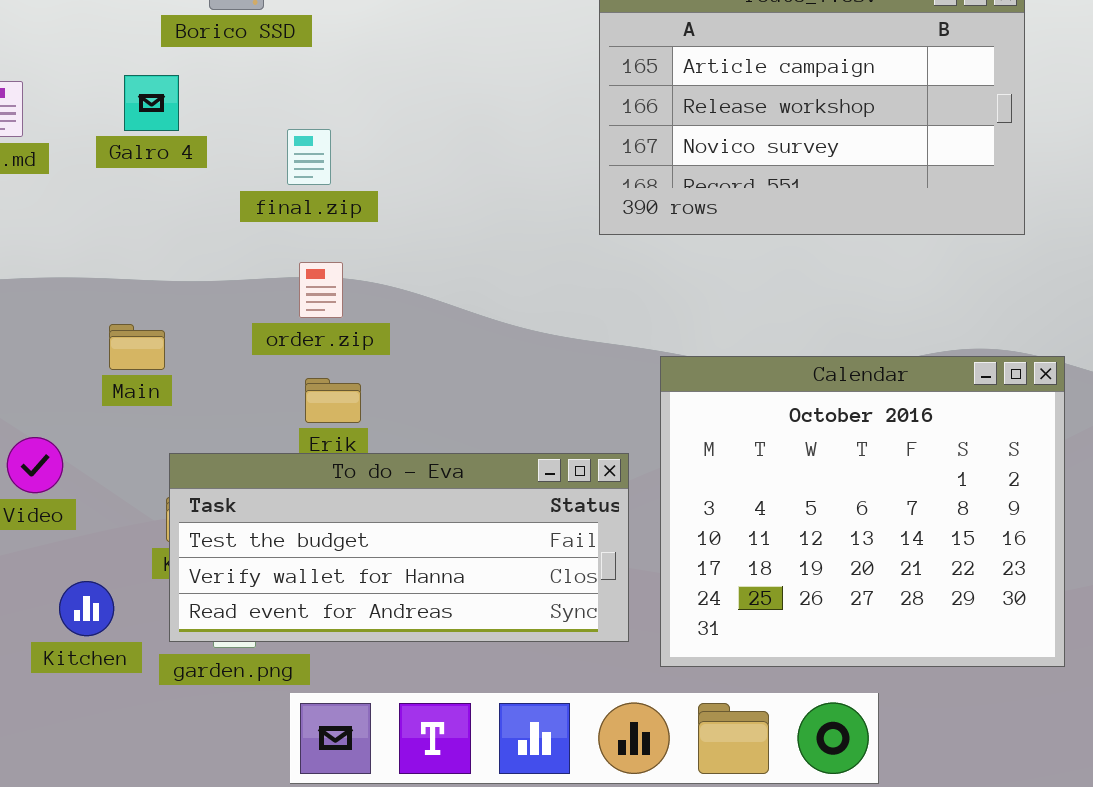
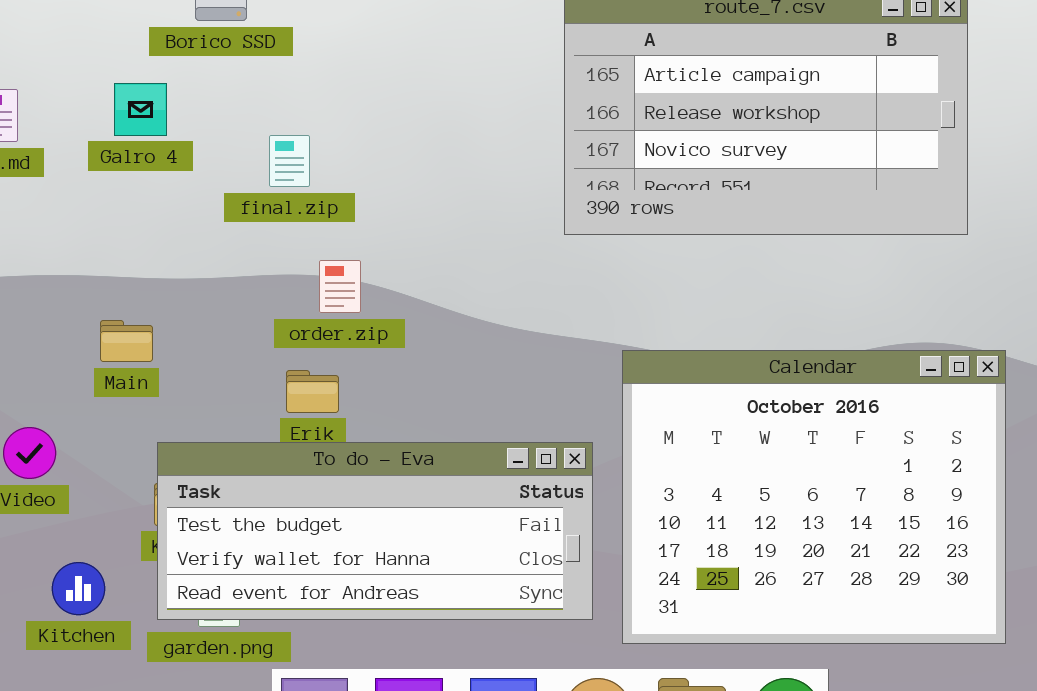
order.zip: [299,262,343,318] -> [319,260,361,313], moved

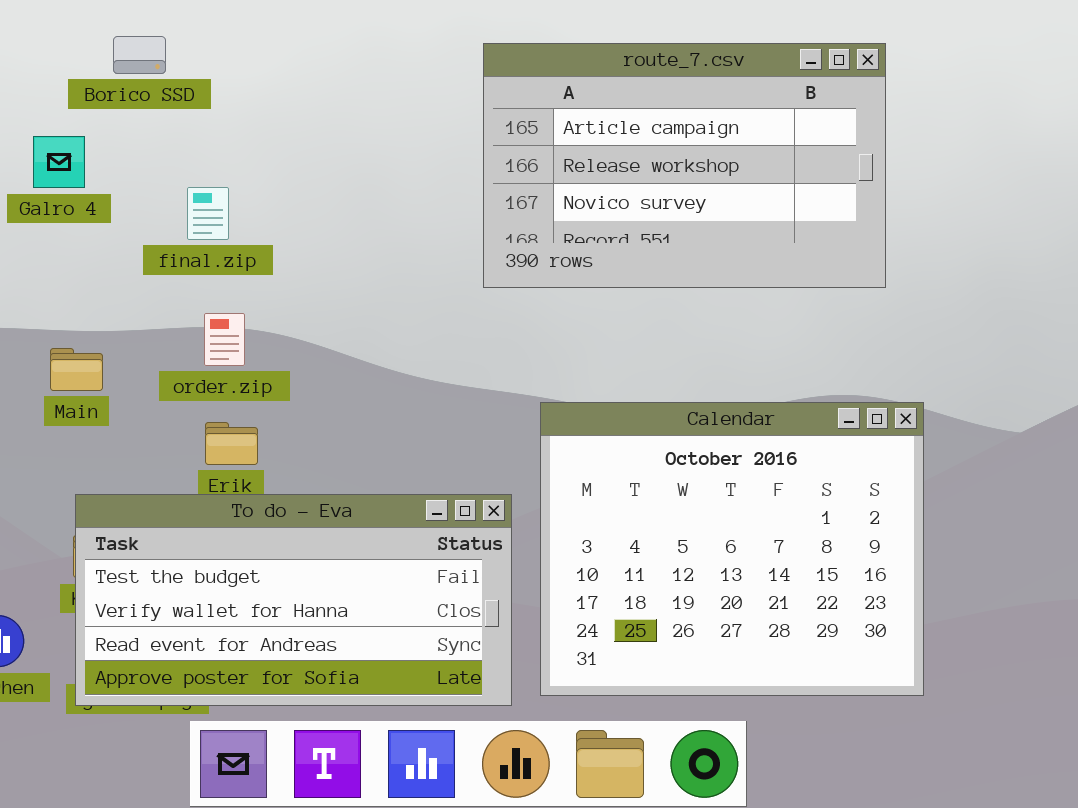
order.zip: [319,260,361,313] -> [204,313,245,366], moved
Main: [100,320,153,362] -> [50,348,103,391], moved
To do - Eva: [157,442,593,620] -> [75,494,512,706], resized

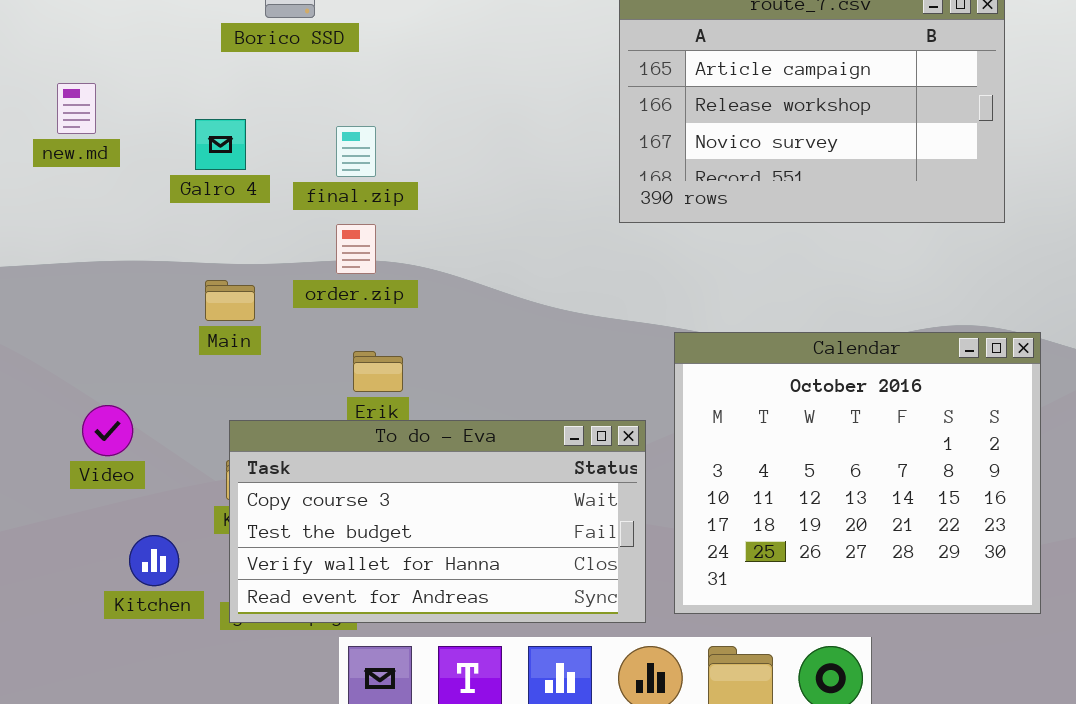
Galro 4: [33,136,85,188] -> [195,119,246,170], moved
order.zip: [204,313,245,366] -> [336,224,376,274], moved
To do - Eva: [75,494,512,706] -> [229,420,646,623], scrolled up 1 row

